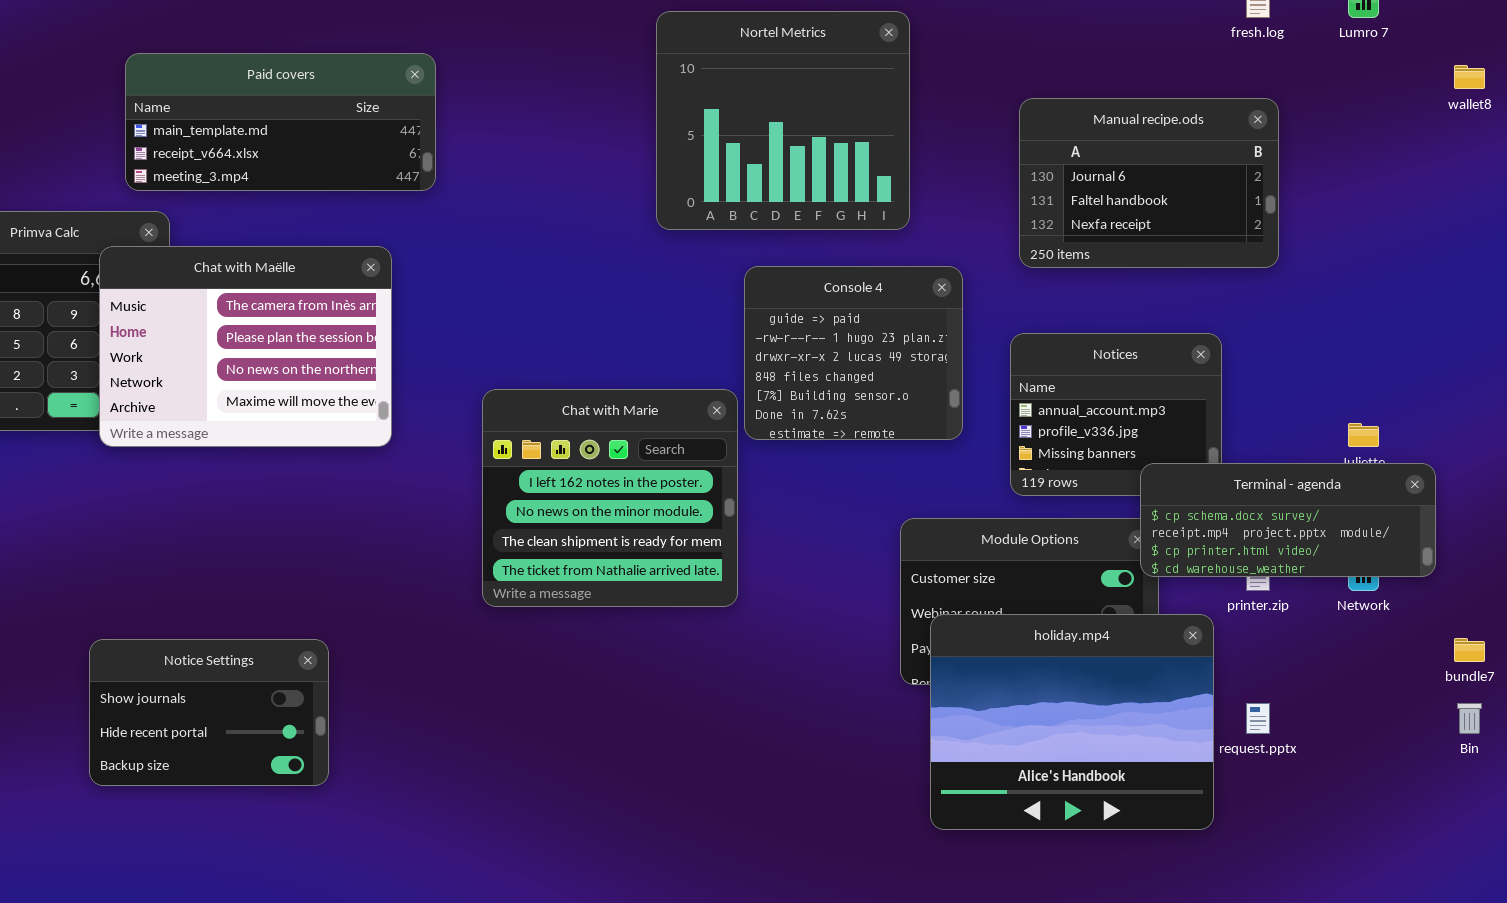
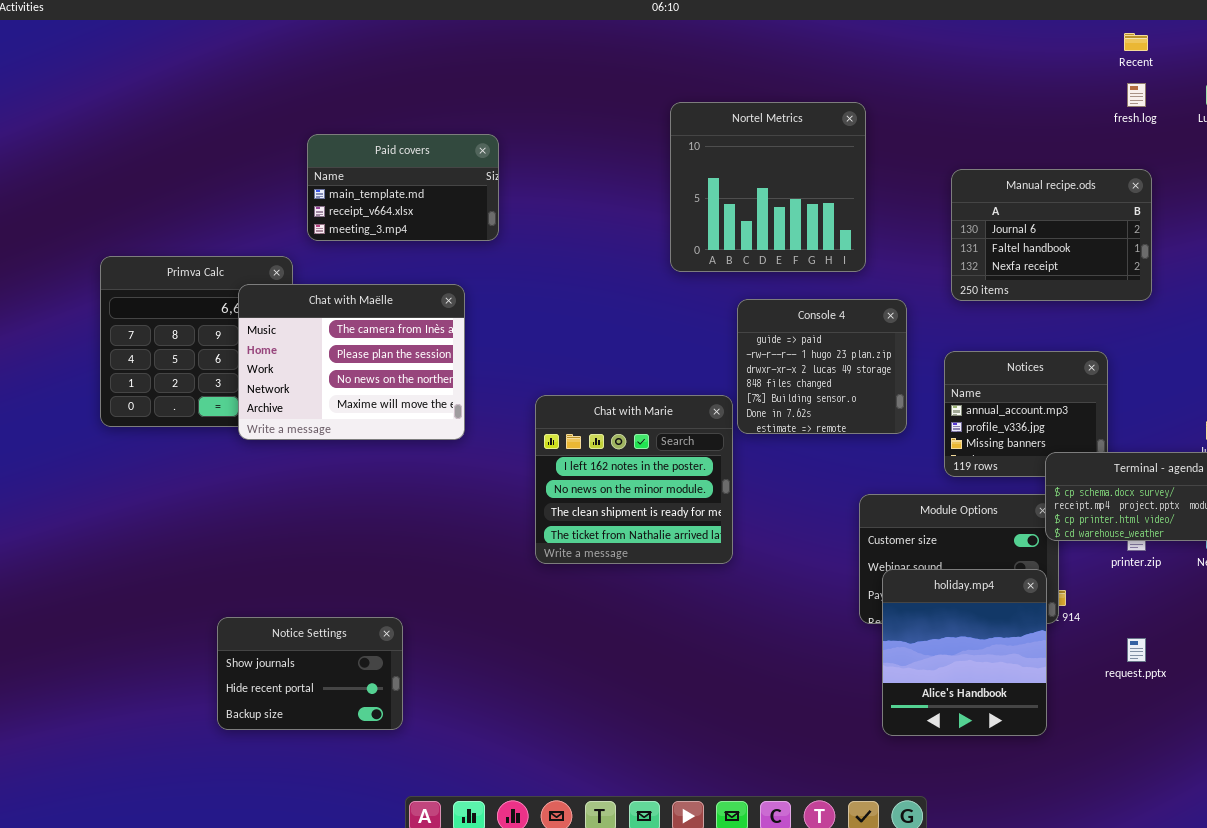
Paid covers: [125,53,436,191] -> [307,134,499,241], resized
holiday.mp4: [930,614,1214,830] -> [882,569,1047,736], resized
Notice Settings: [89,639,329,786] -> [217,617,403,730], moved

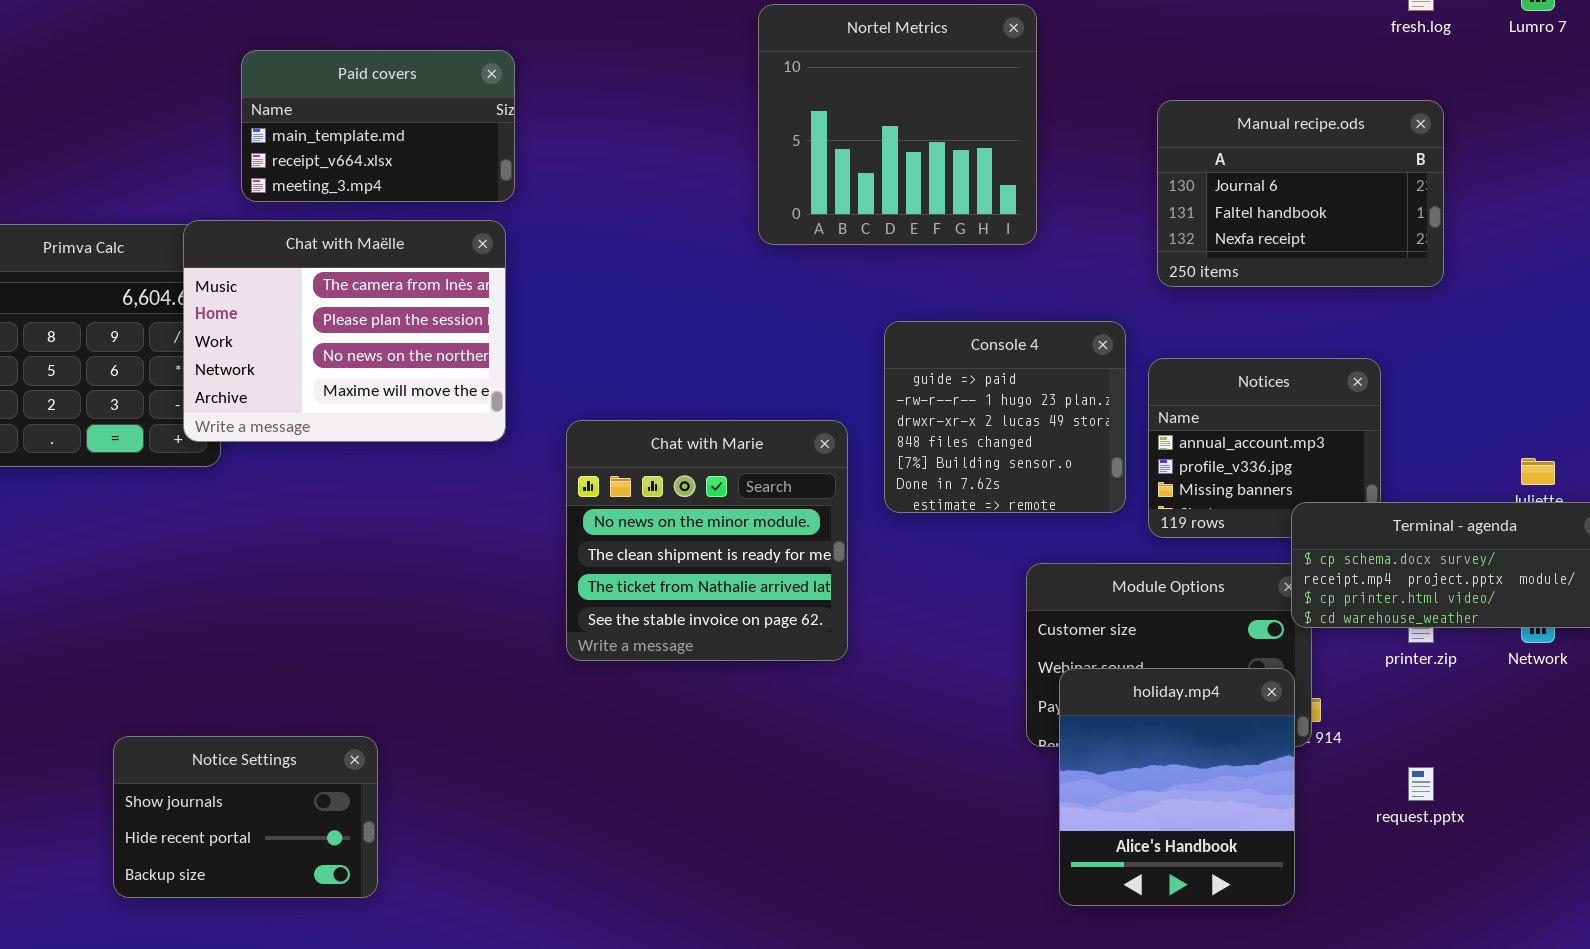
Chat with Maëlle: [238,284,465,440] -> [183,220,506,442], moved
Console 4: [737,299,907,434] -> [884,321,1126,513], moved
Chat with Marie: [535,395,733,564] -> [566,420,848,661], scrolled down 1 row

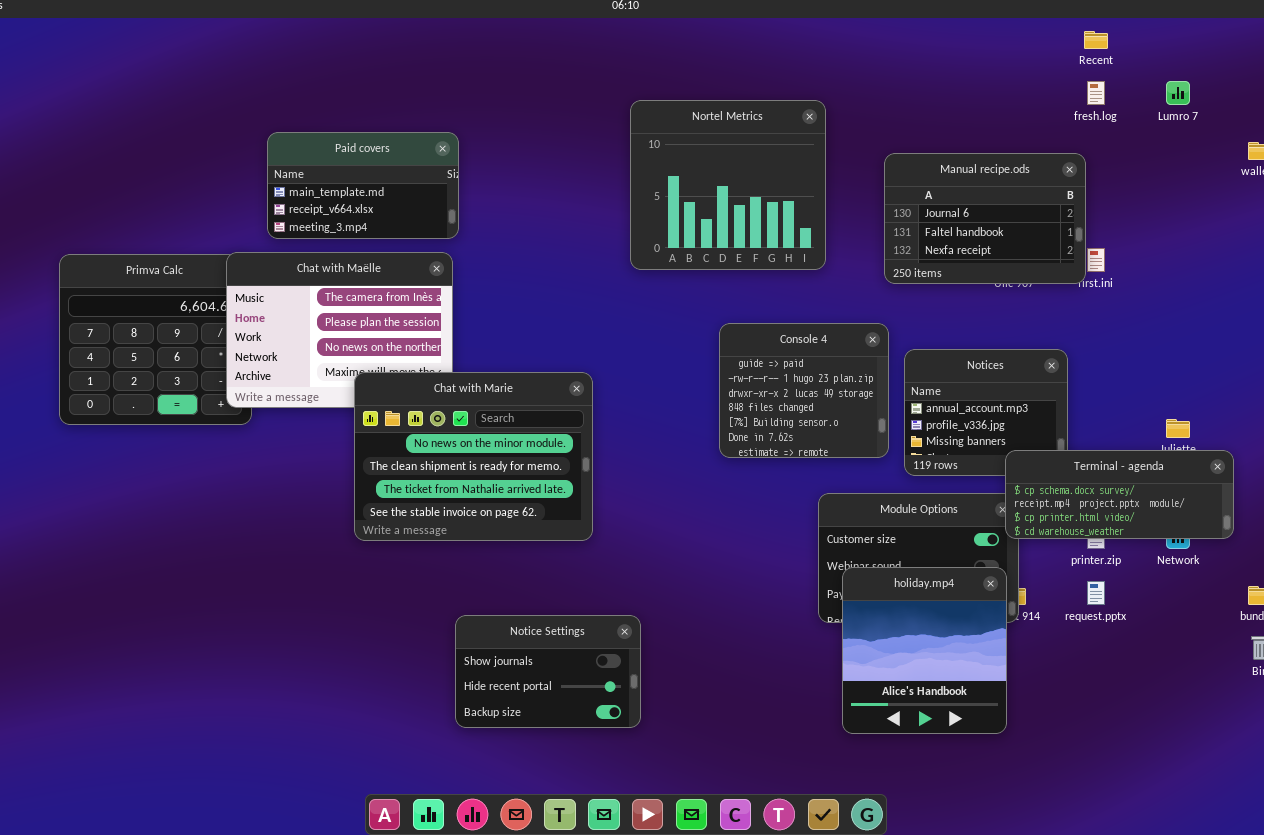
Manual recipe.ods: [1157,100,1444,287] -> [884,153,1086,284], moved
Chat with Marie: [566,420,848,661] -> [354,372,593,541], moved, resized
Notice Settings: [113,736,378,898] -> [455,615,641,728], moved
request.pptx: [1408,767,1434,801] -> [1087,581,1105,605], moved

